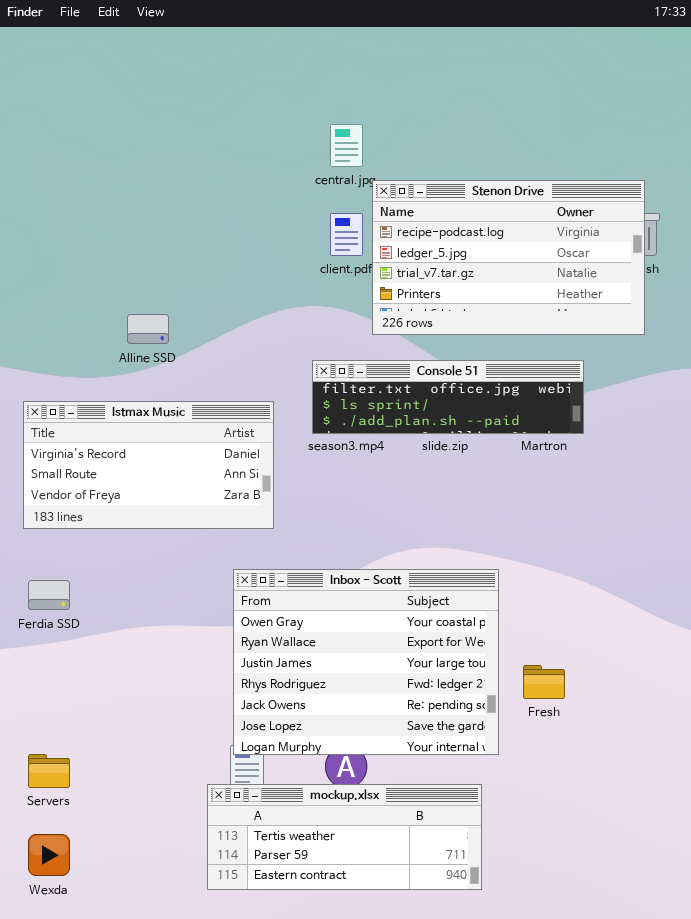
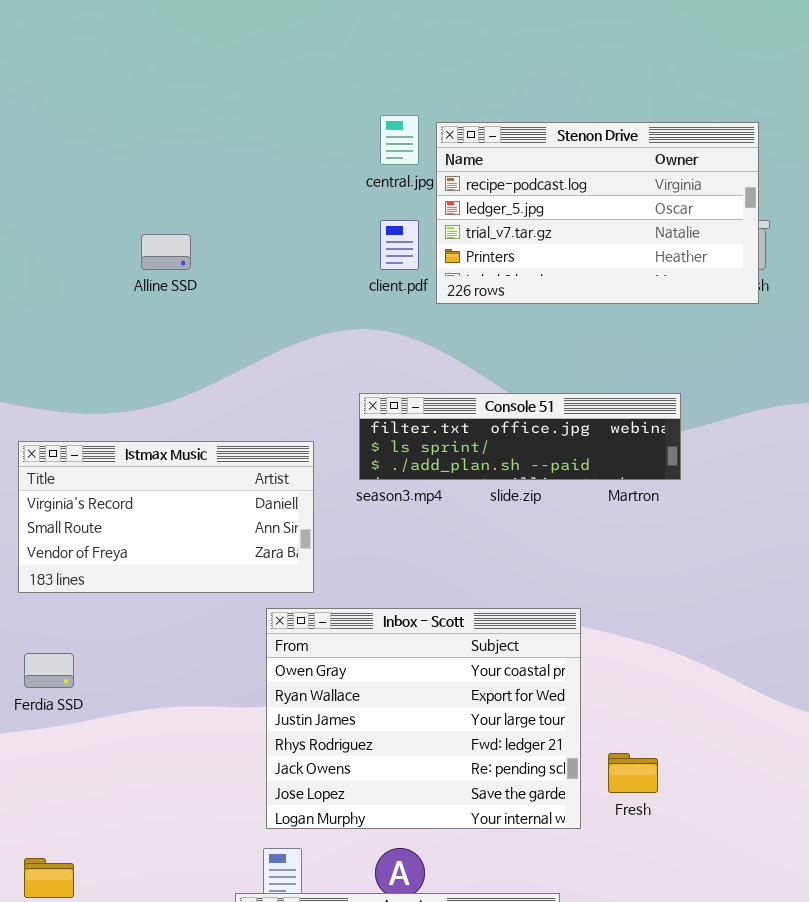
Stenon Drive: [372,180,645,335] -> [436,122,759,304], moved
Alline SSD: [127,314,169,344] -> [141,234,191,270], moved
Inbox - Scott: [233,569,499,755] -> [266,608,581,829], moved

